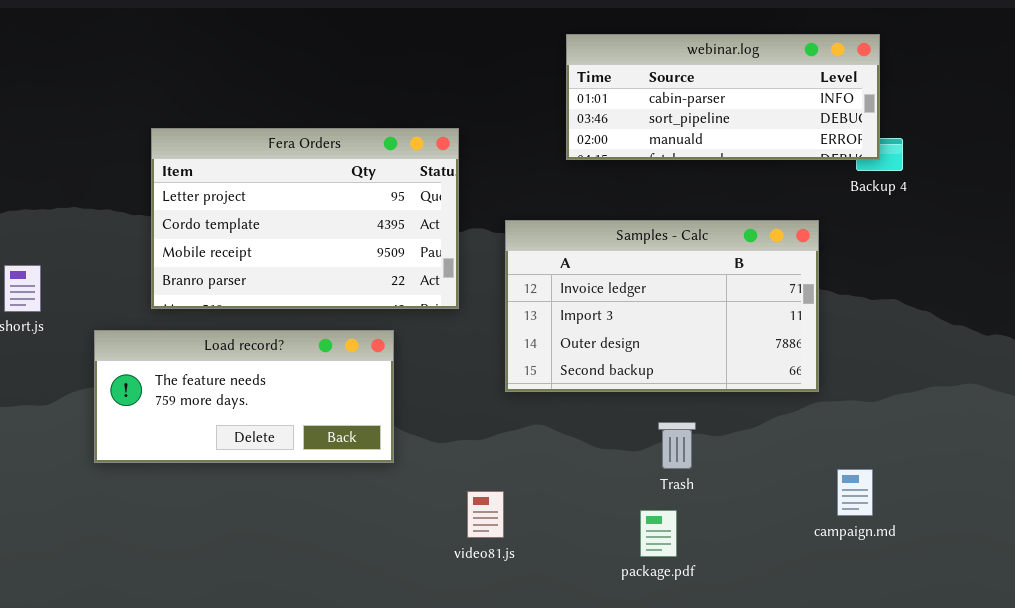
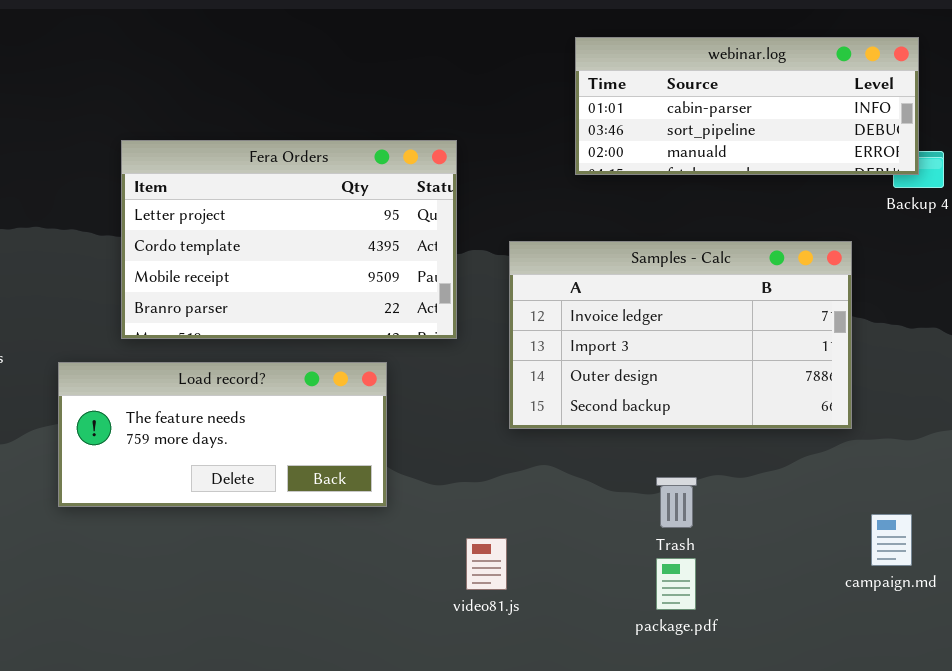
Trash: [658,422,696,469] -> [656,477,697,528], moved

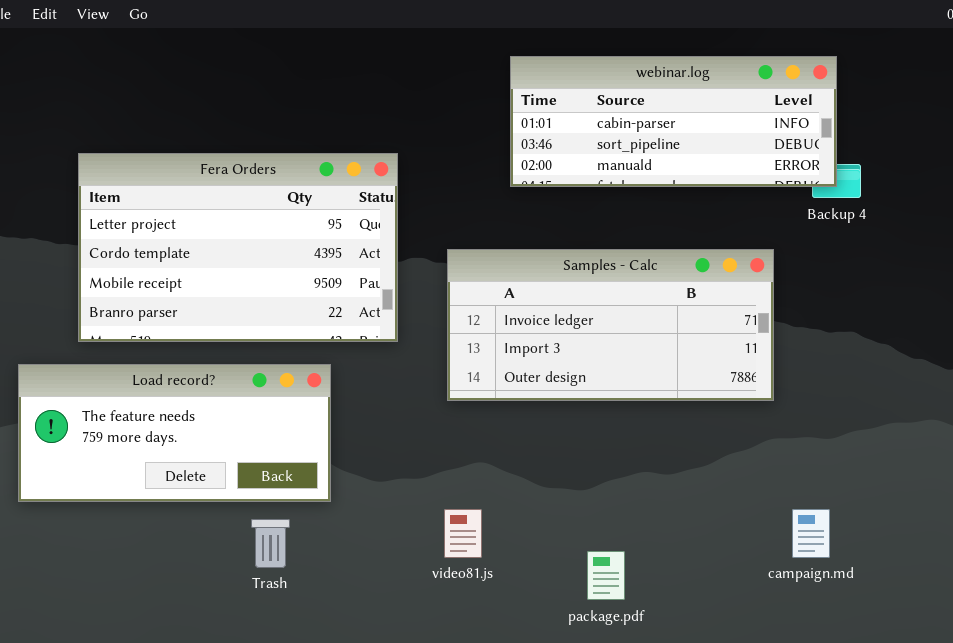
Samples - Calc: [509,241,852,429] -> [447,249,774,401], resized
Trash: [656,477,697,528] -> [251,519,290,568], moved
video81.js: [466,538,507,590] -> [444,509,482,558], moved

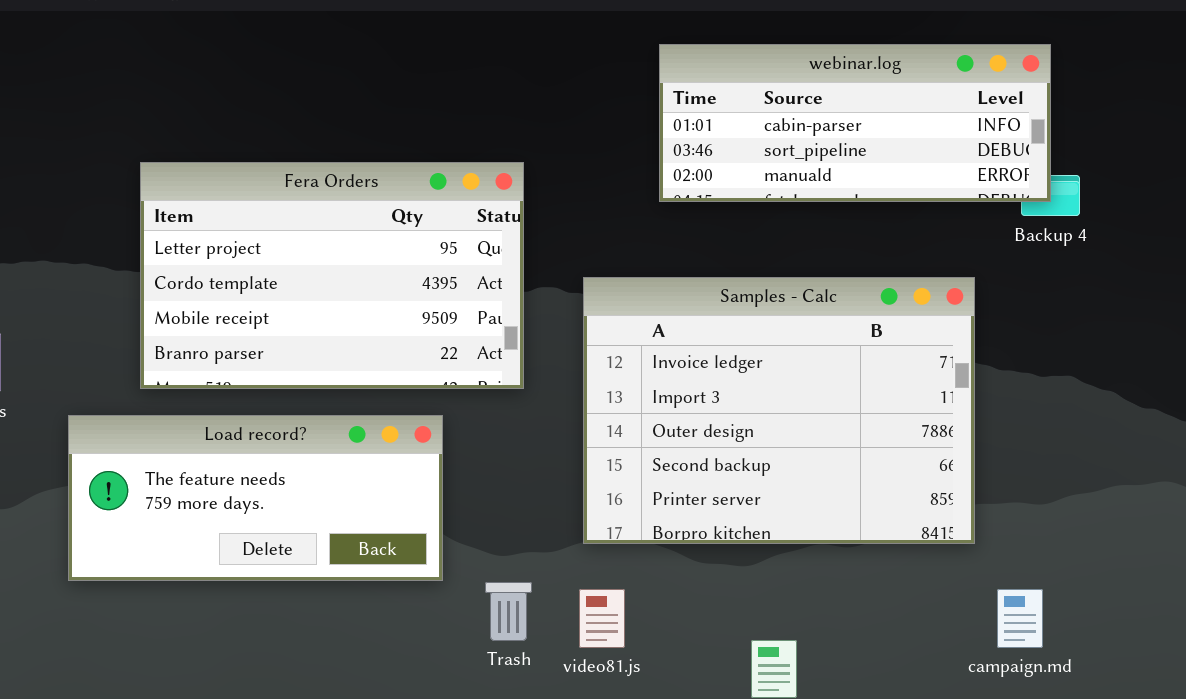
Samples - Calc: [447,249,774,401] -> [583,277,975,544], resized
Trash: [251,519,290,568] -> [485,582,532,641], moved

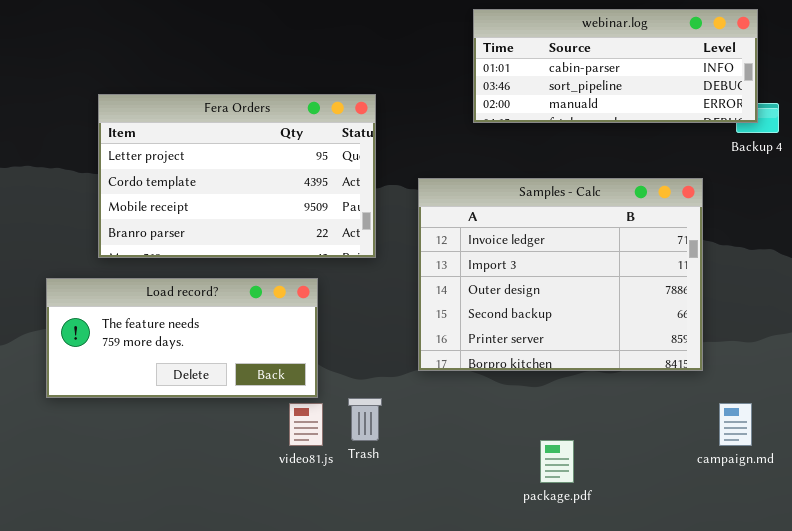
video81.js: [579,589,625,648] -> [289,403,323,446], moved

